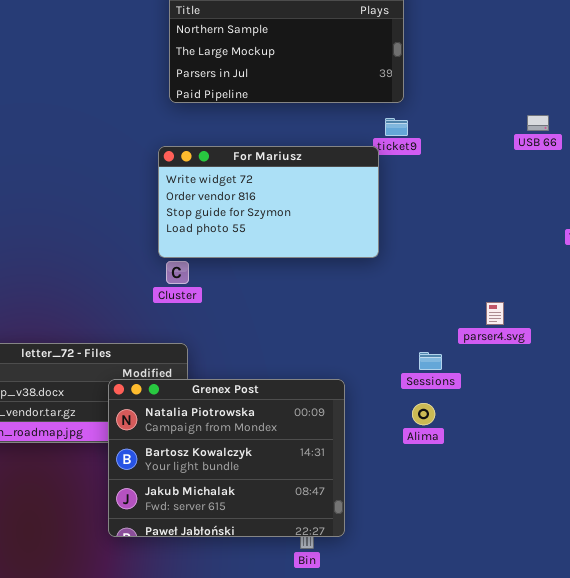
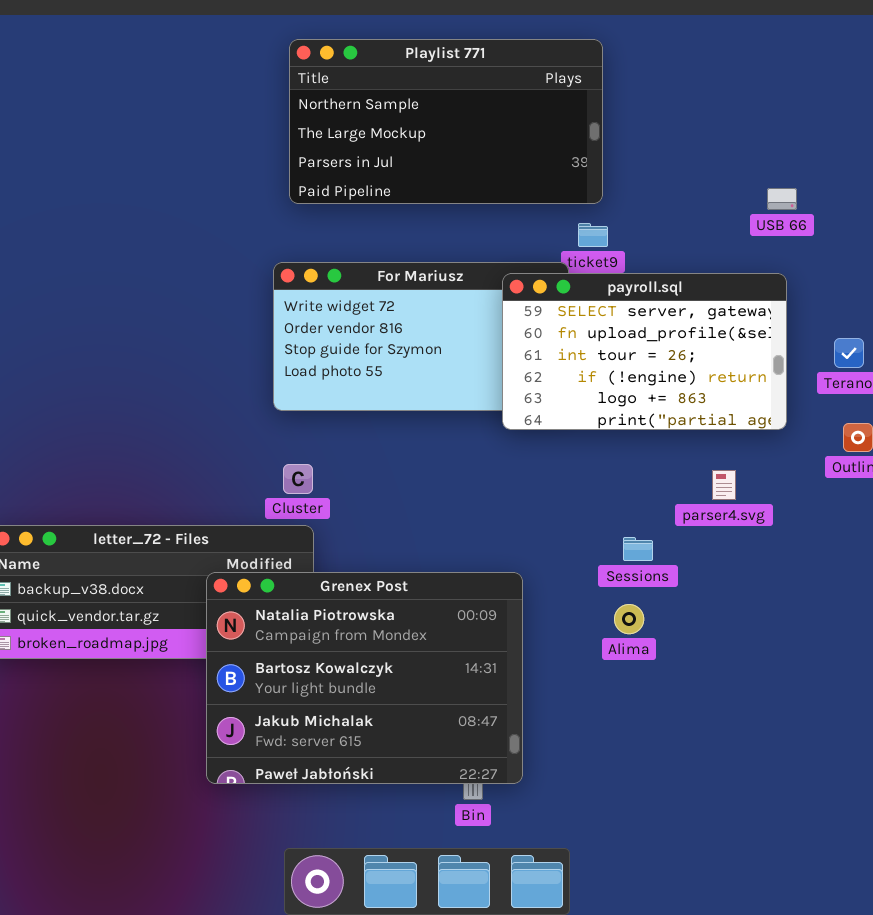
USB 66: [527,115,549,131] -> [767,188,797,210], moved
payroll.sql: none -> [502,273,787,430], opened
Cluster: [166,261,189,284] -> [283,464,313,494], moved

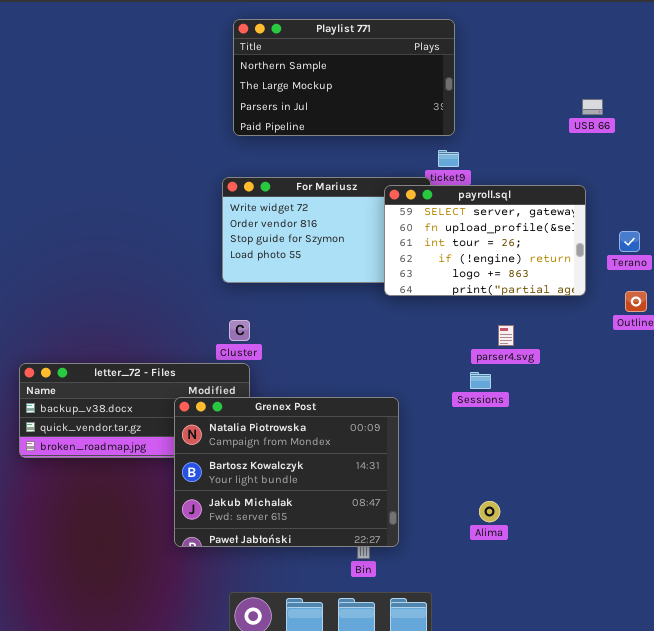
USB 66: [767,188,797,210] -> [582,99,603,115], moved
parser4.svg: [712,470,736,500] -> [498,325,514,346], moved
Alima: [614,604,644,634] -> [479,501,500,522], moved

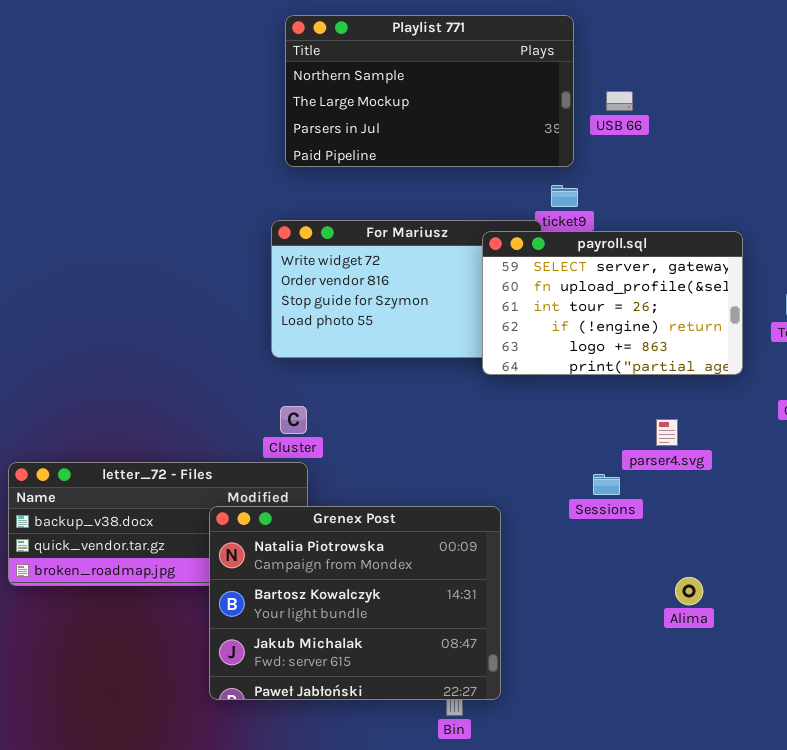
USB 66: [582,99,603,115] -> [606,91,633,111], moved
parser4.svg: [498,325,514,346] -> [656,419,678,446], moved
Alima: [479,501,500,522] -> [675,577,703,605], moved

